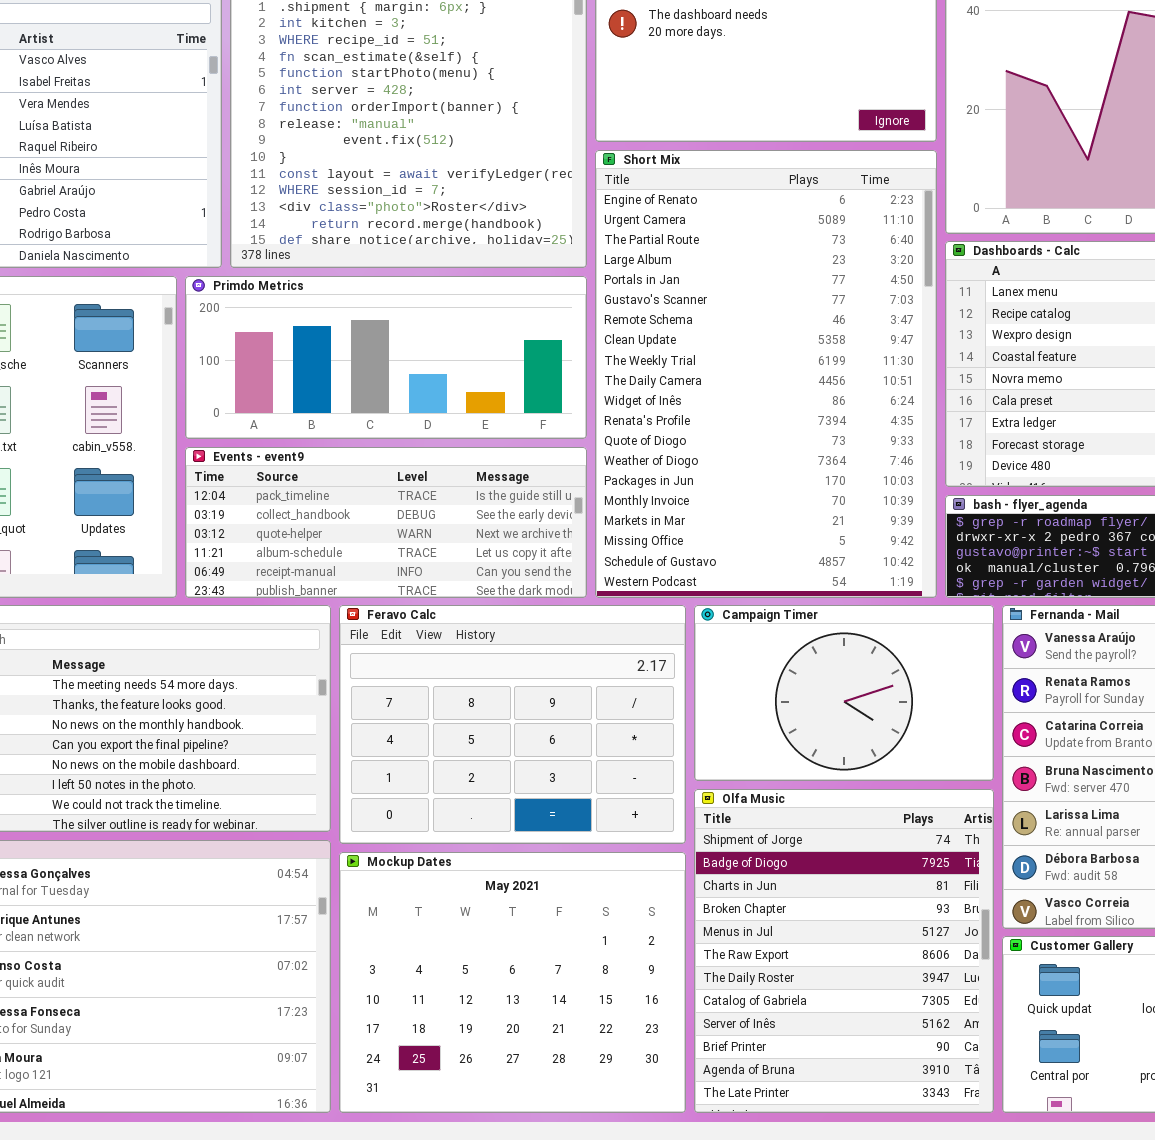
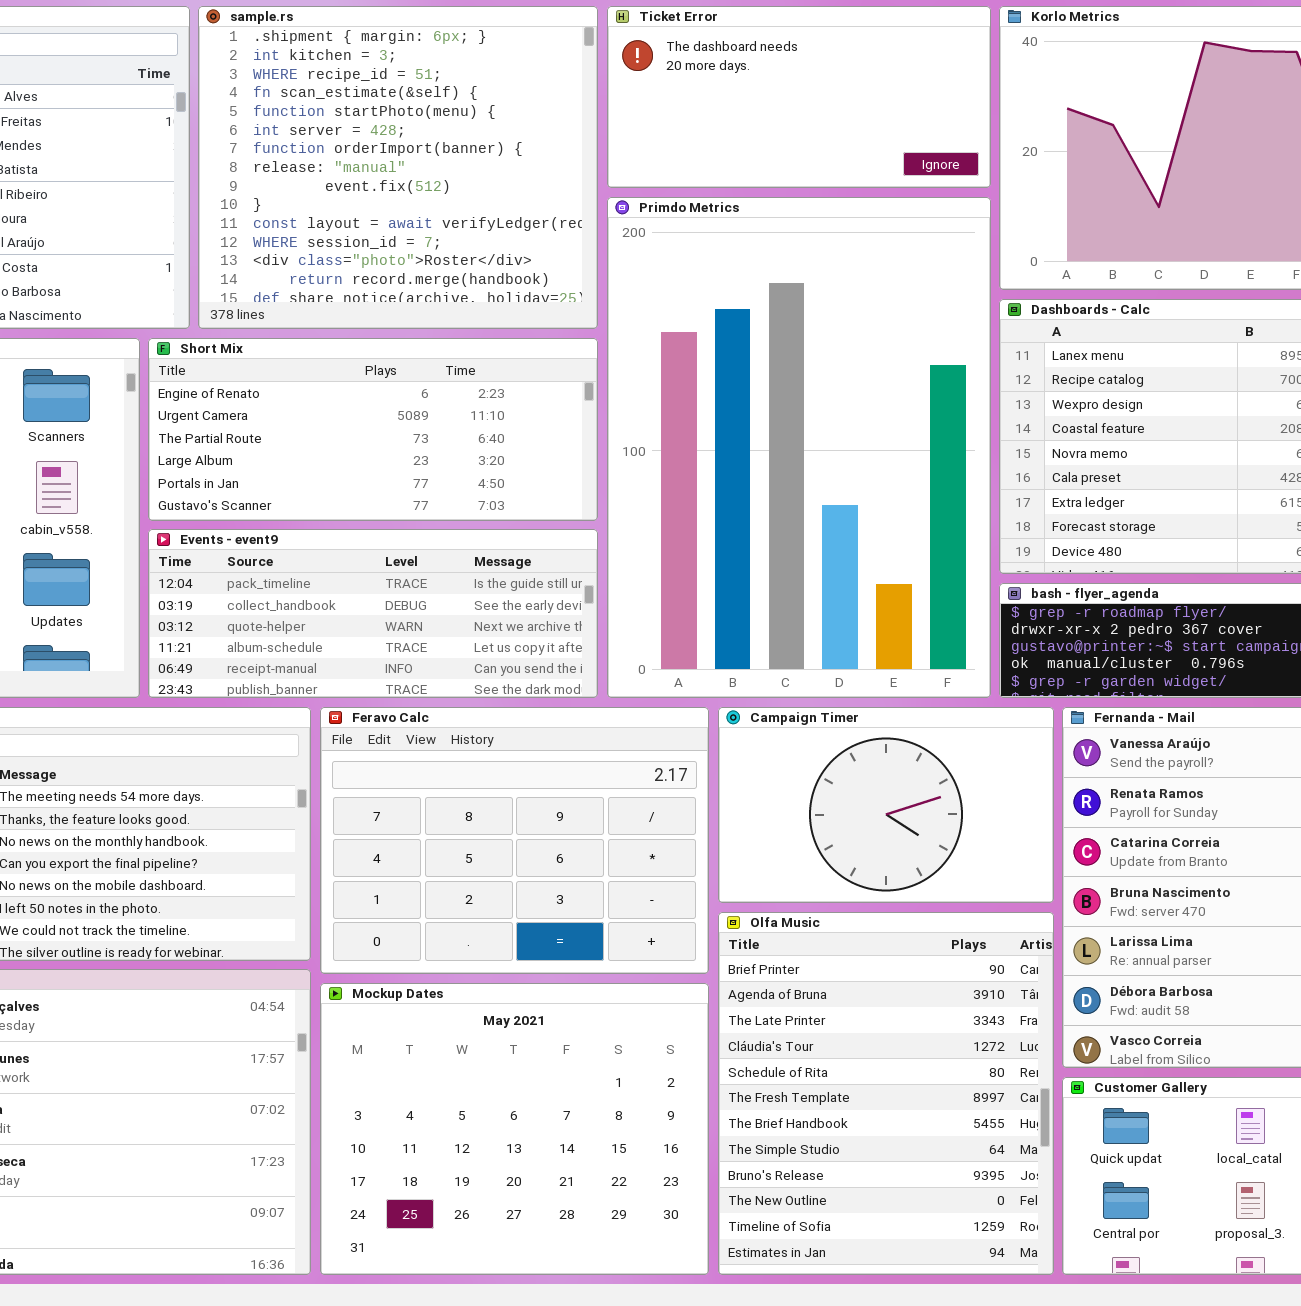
Short Mix: [595,150,937,598] -> [148,338,598,521], moved, resized
Primdo Metrics: [185,276,587,439] -> [607,197,991,698], moved, resized
Olfa Music: [694,789,994,1113] -> [718,912,1054,1275], scrolled down 9 rows

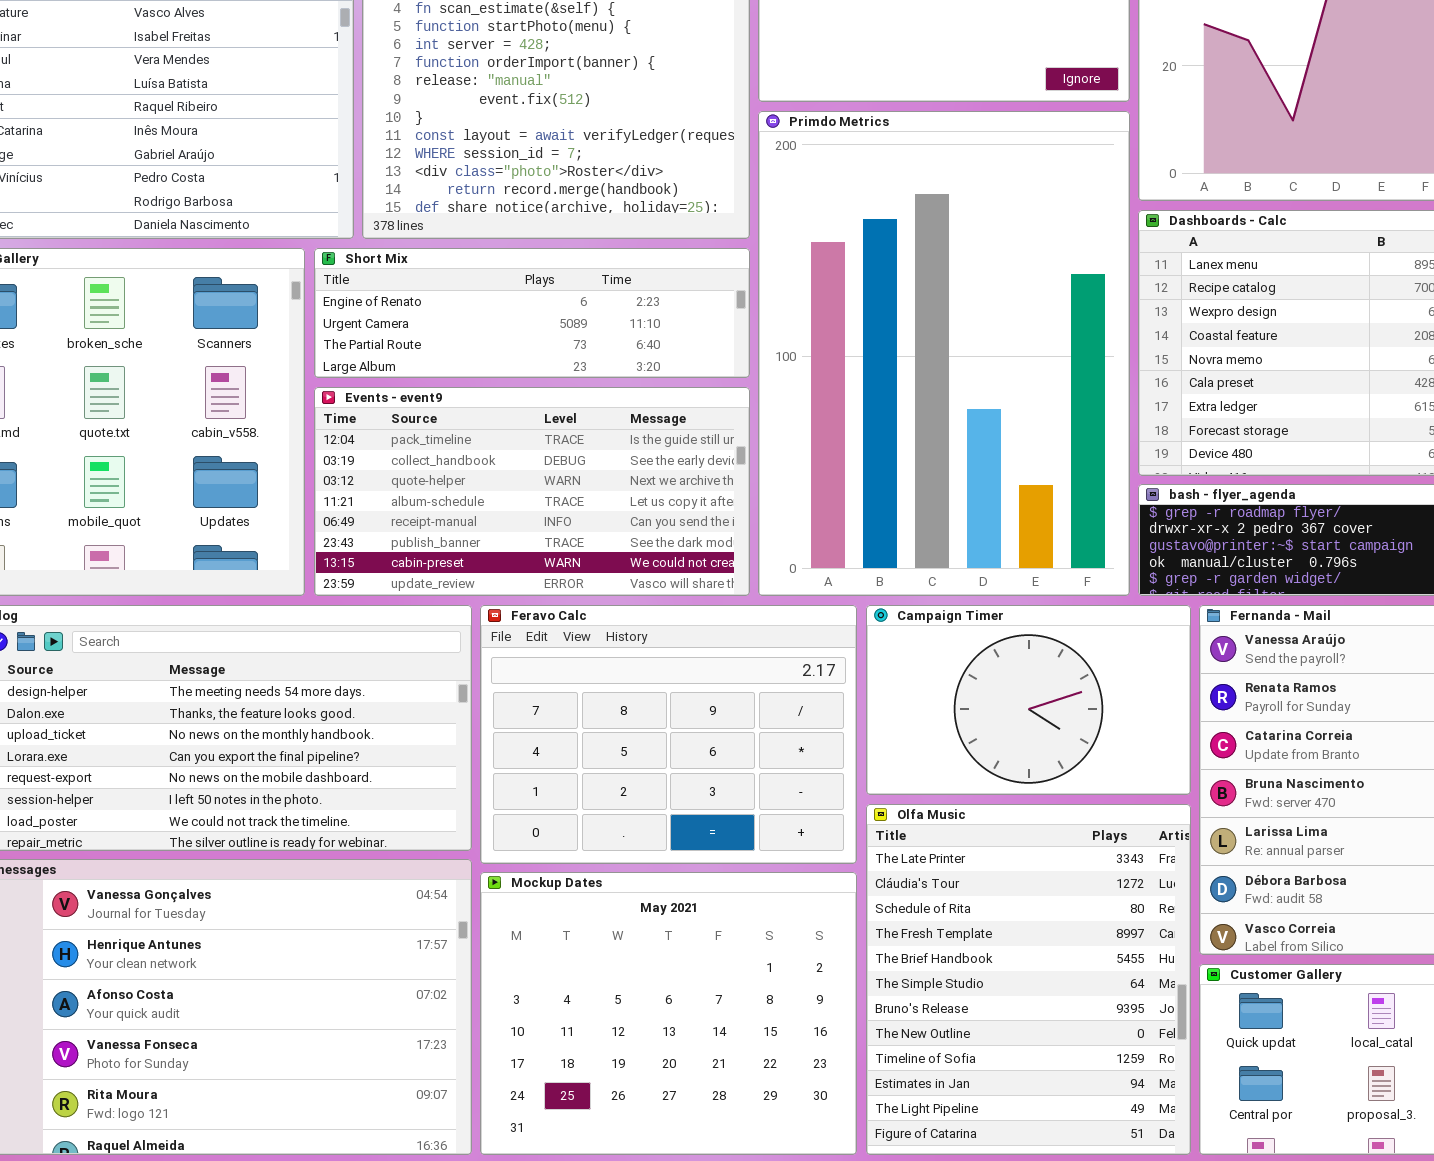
Short Mix: [148,338,598,521] -> [314,248,750,378], resized
Events - event9: [148,529,598,698] -> [314,387,750,596], resized
Olfa Music: [718,912,1054,1275] -> [866,804,1191,1155], scrolled down 2 rows

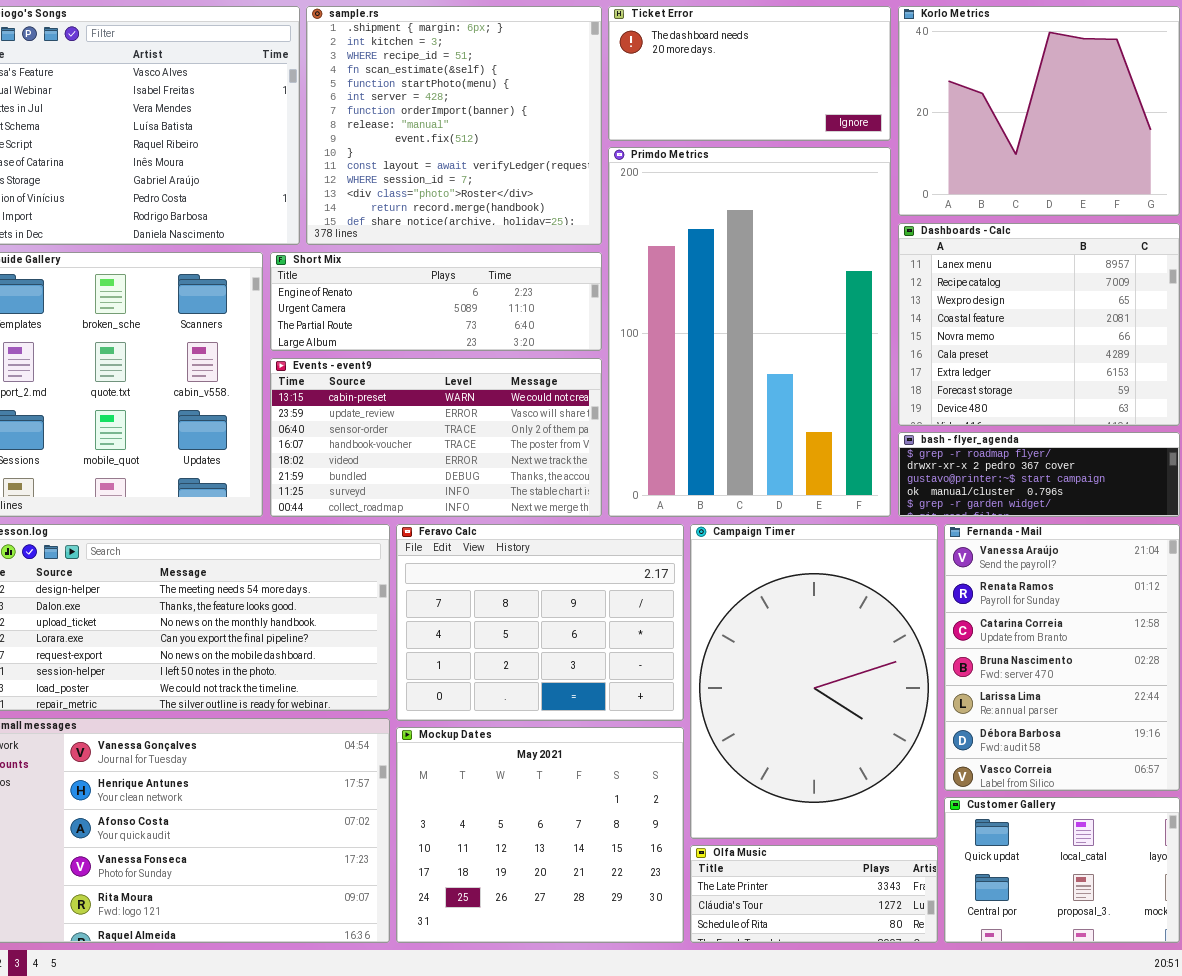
Events - event9: [314,387,750,596] -> [270,358,602,517], scrolled down 6 rows
Campaign Timer: [866,605,1191,795] -> [690,524,938,839], resized
Olfa Music: [866,804,1191,1155] -> [690,845,938,943], resized

